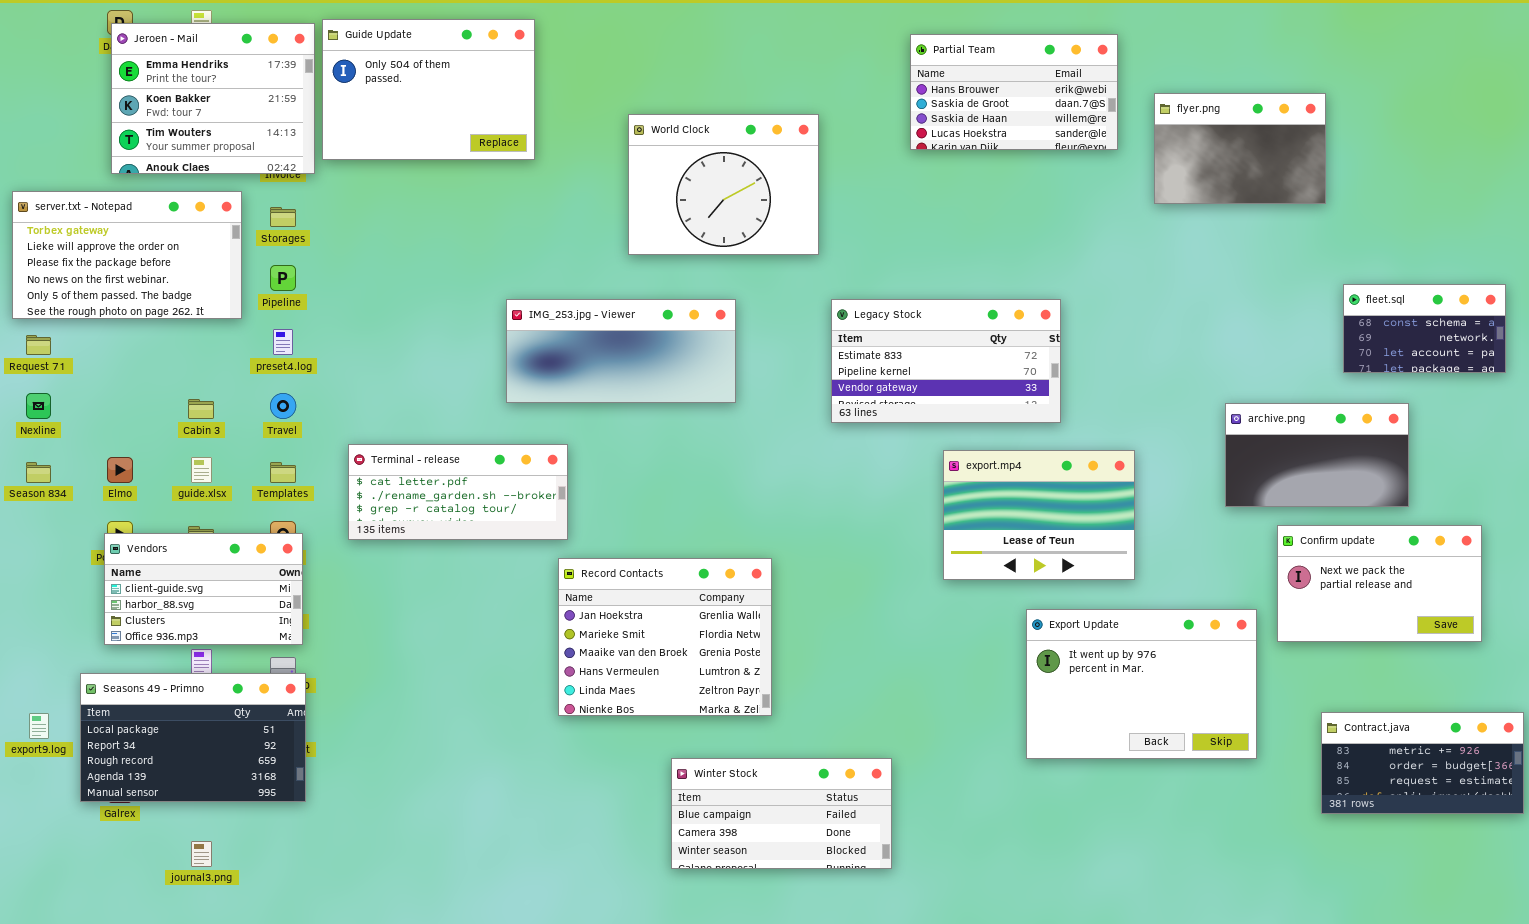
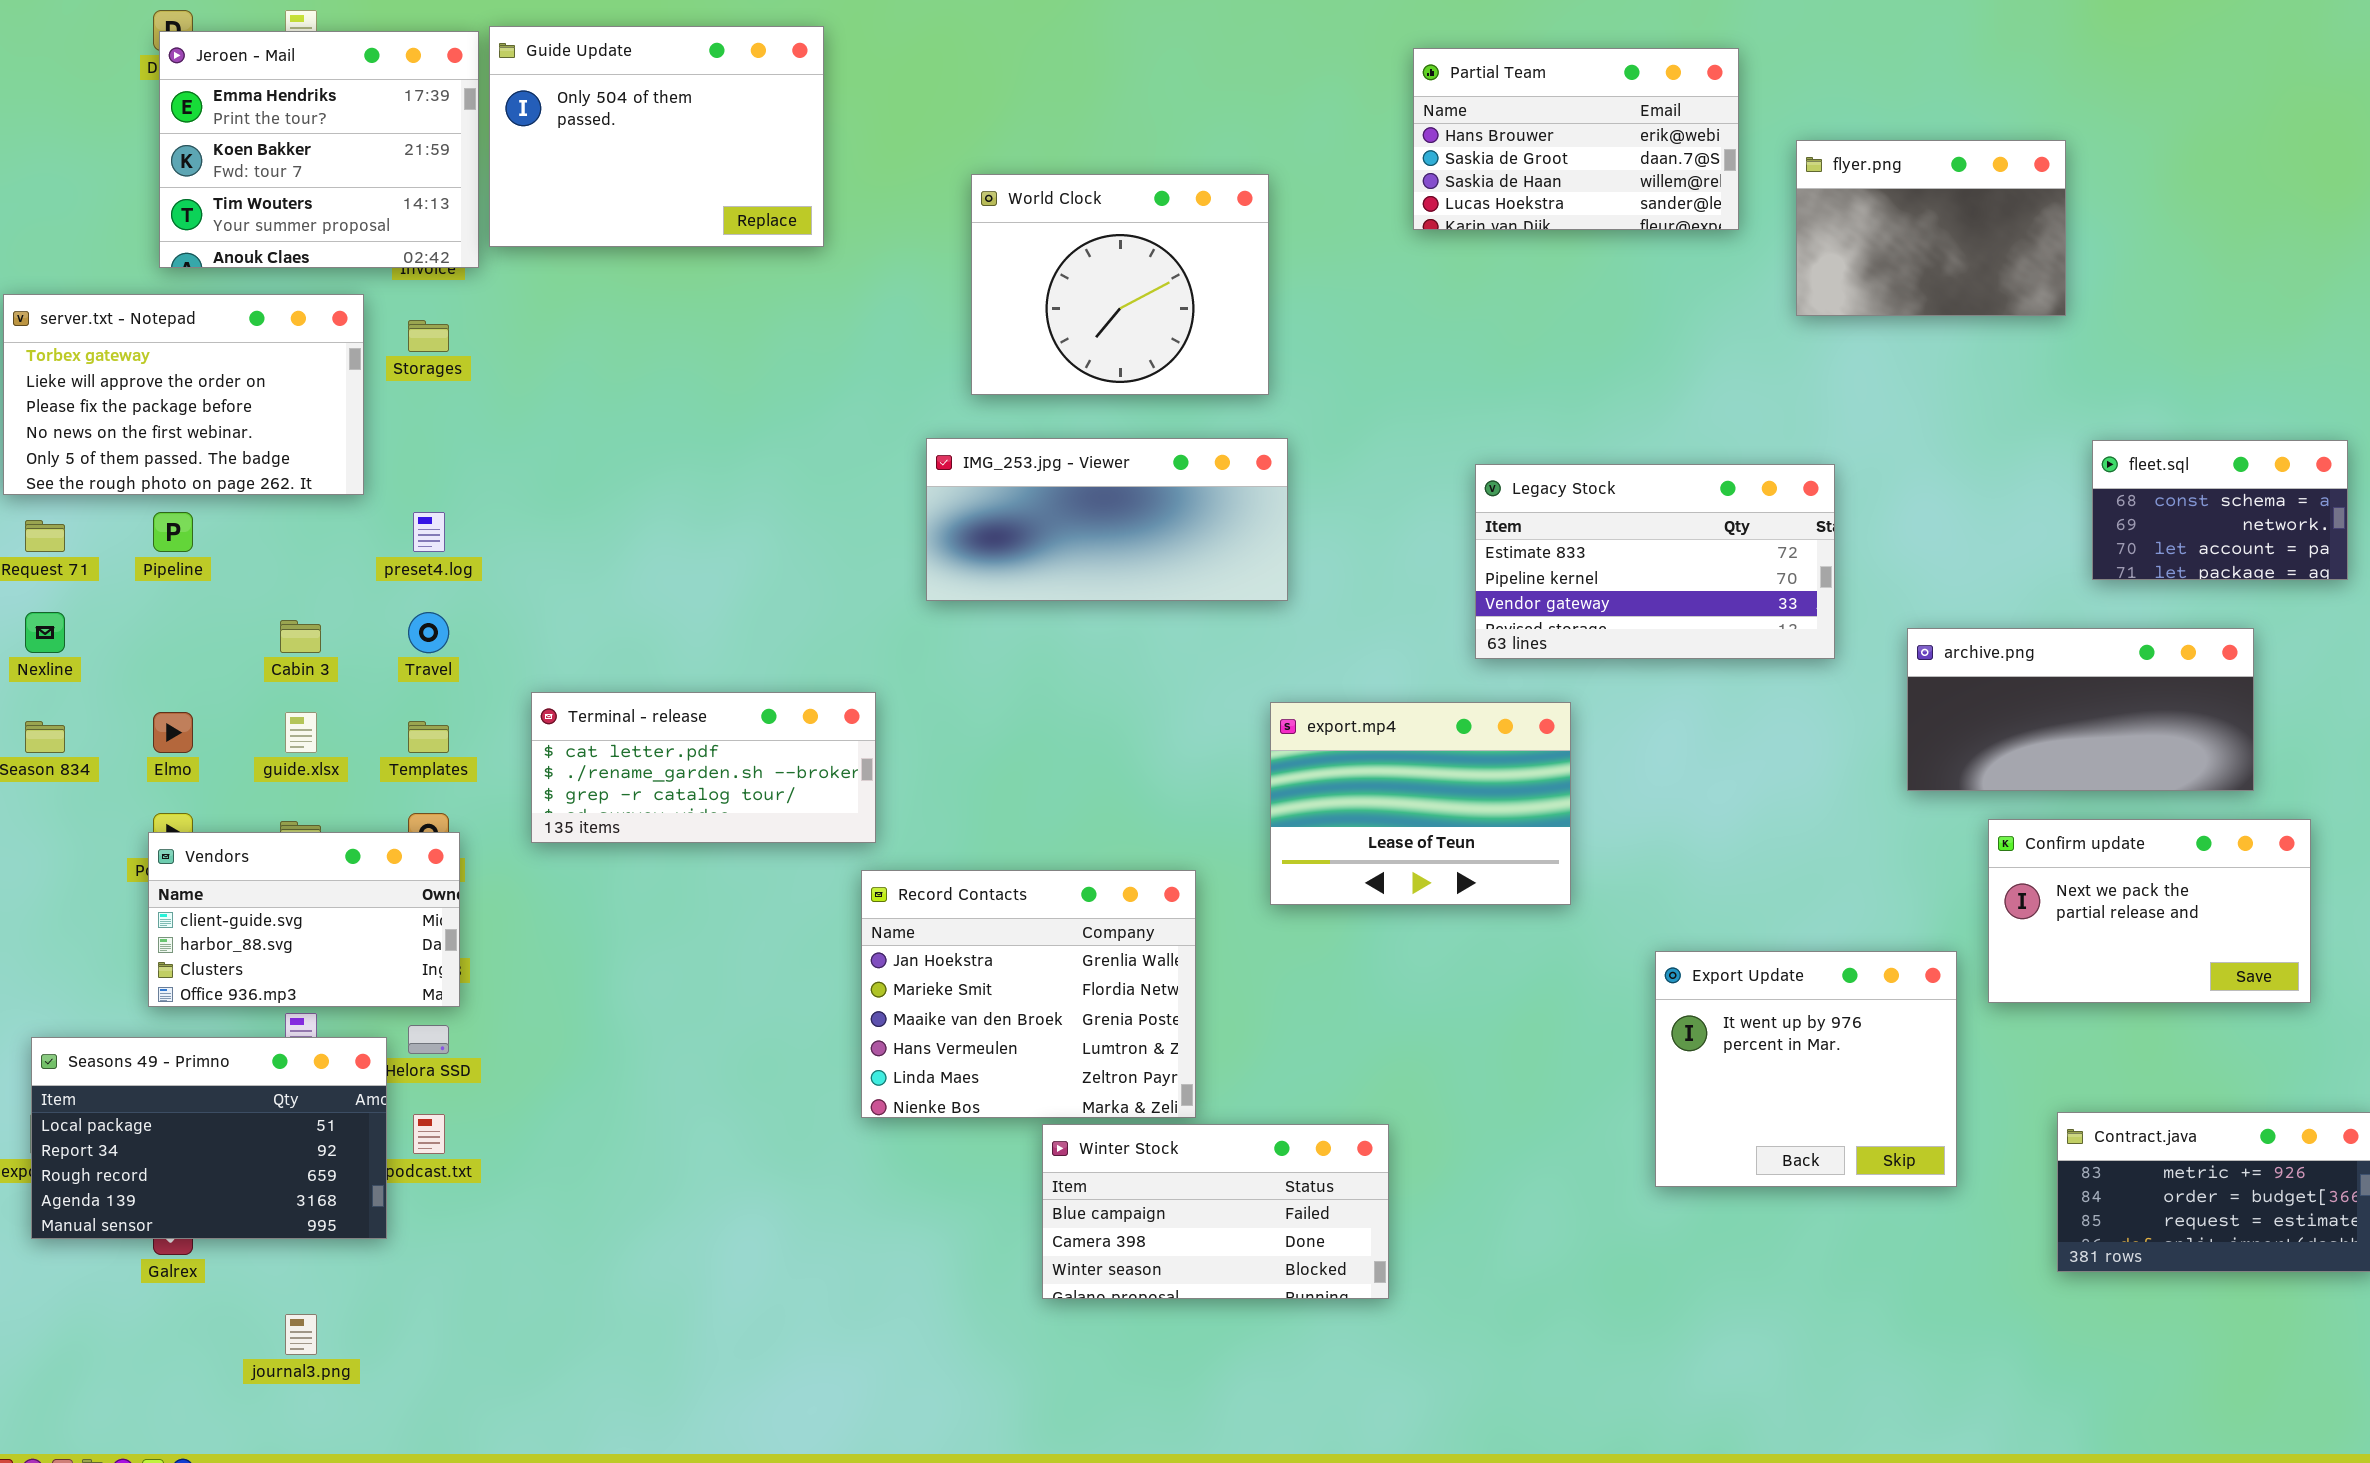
Pipeline: [270,265,296,291] -> [153,512,193,552], moved
IMG_253.jpg - Viewer: [506,299,736,403] -> [926,438,1288,601], moved
Legacy Stock: [831,299,1061,423] -> [1475,464,1835,659], moved
archive.png: [1225,403,1409,507] -> [1907,628,2254,791], resized
export.mp4: [943,450,1135,580] -> [1270,702,1571,905], moved
Export Update: [1026,609,1257,759] -> [1655,951,1957,1187], resized
Seasons 49 - Primno: [80,673,306,802] -> [31,1037,387,1239], moved
Winter Stock: [671,758,892,869] -> [1042,1124,1389,1299], moved

